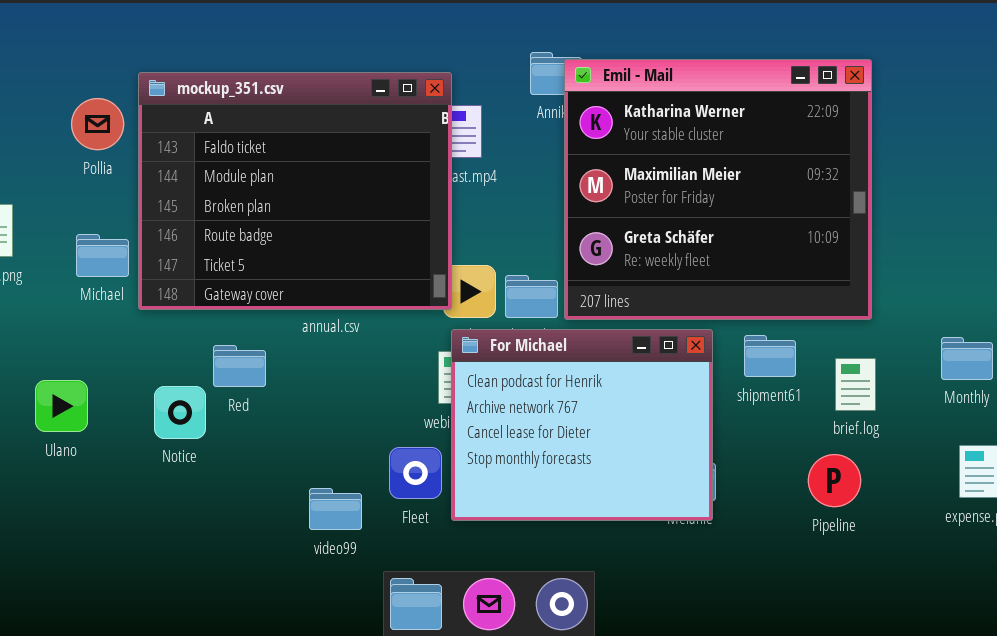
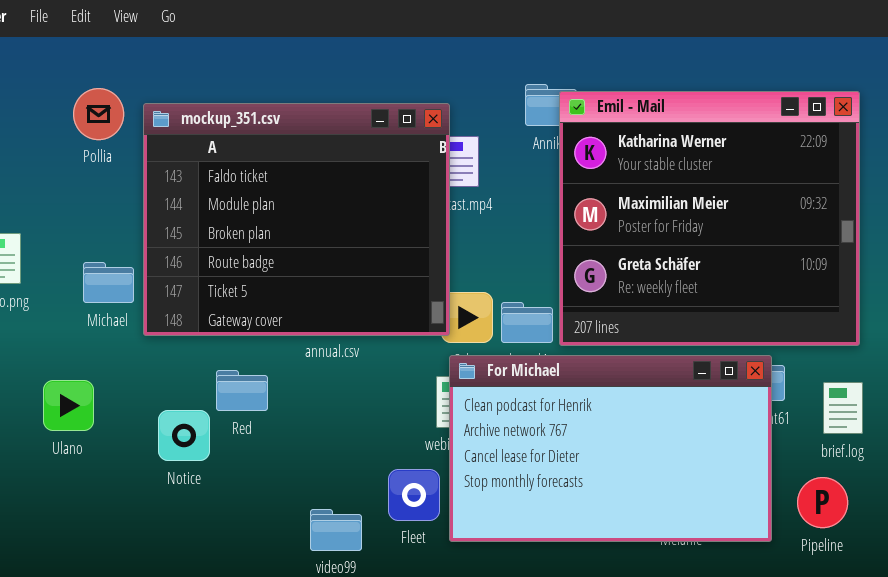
Pollia: [71,98,124,150] -> [73,88,124,140], moved
For Michael: [451,329,713,521] -> [449,355,772,542], resized
Ulano: [35,380,88,432] -> [43,380,94,431], moved

